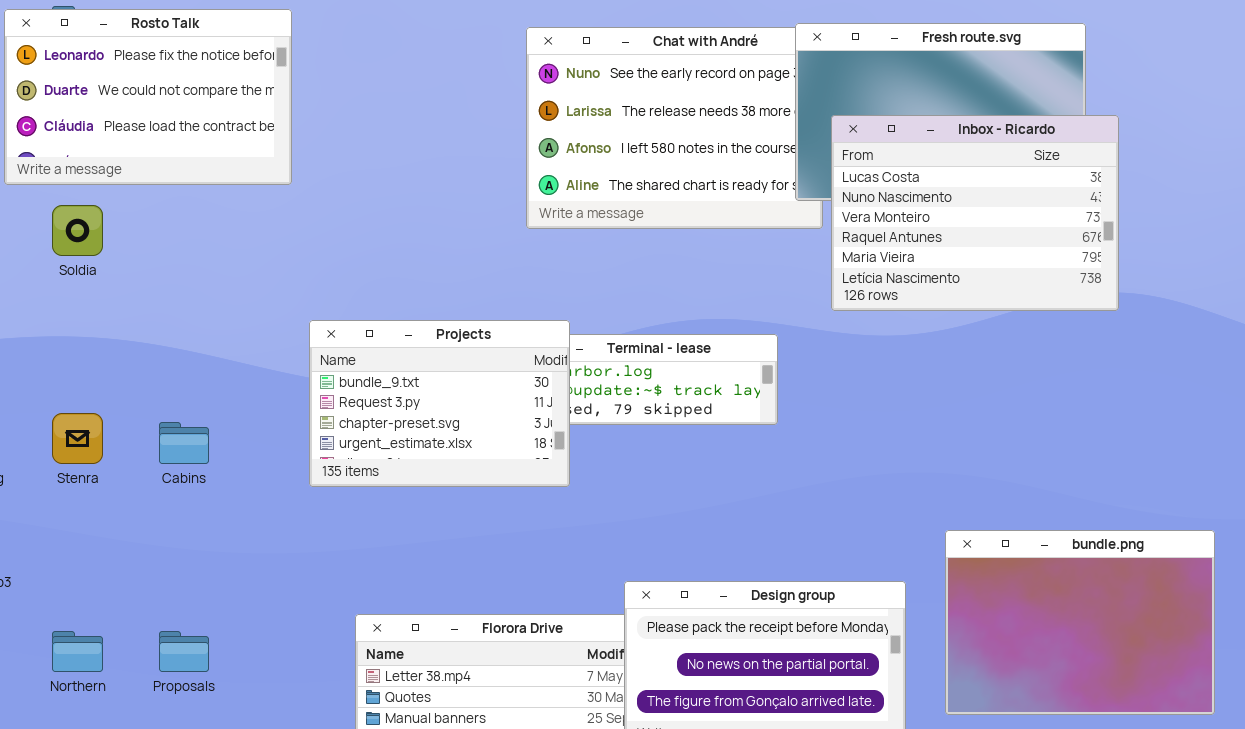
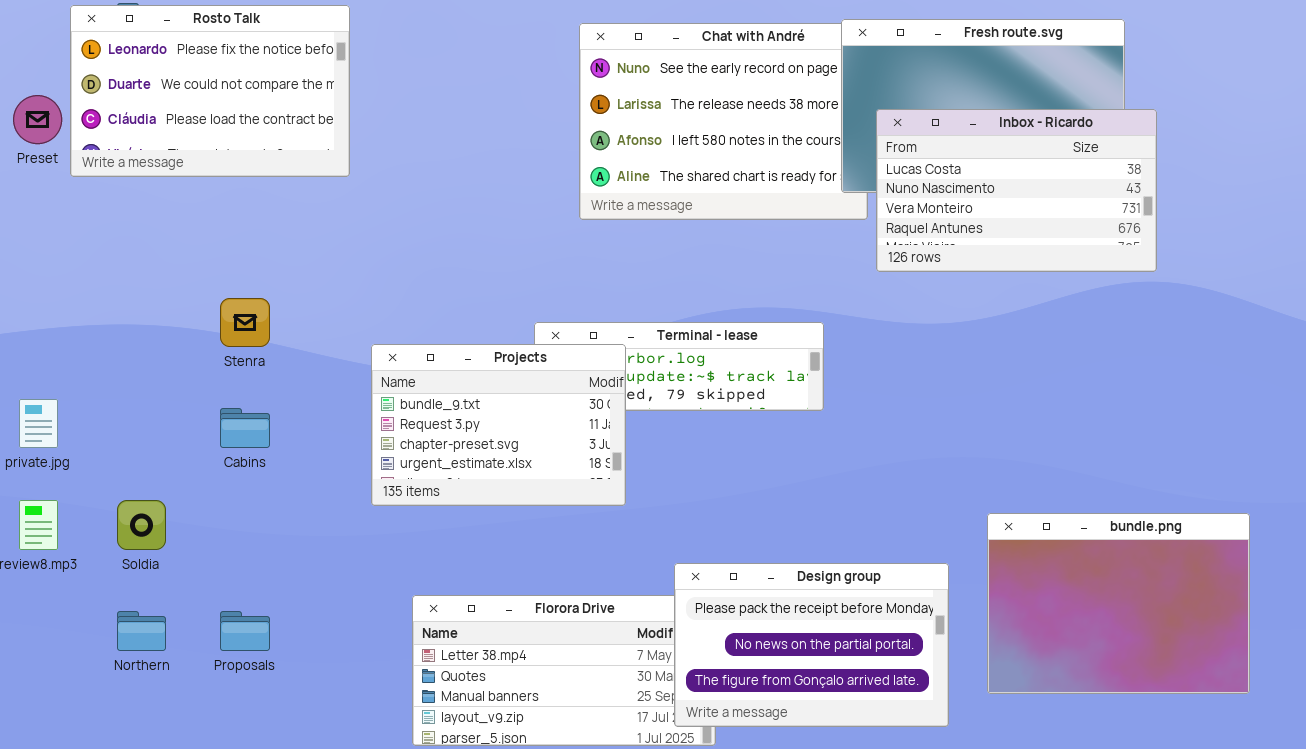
Inbox - Ricardo: [831,115,1119,311] -> [876,109,1157,272], resized
Soldia: [52,205,103,256] -> [117,500,166,550], moved
Projects: [309,320,570,487] -> [371,344,626,506], moved
Stenra: [52,413,103,464] -> [220,298,270,347], moved

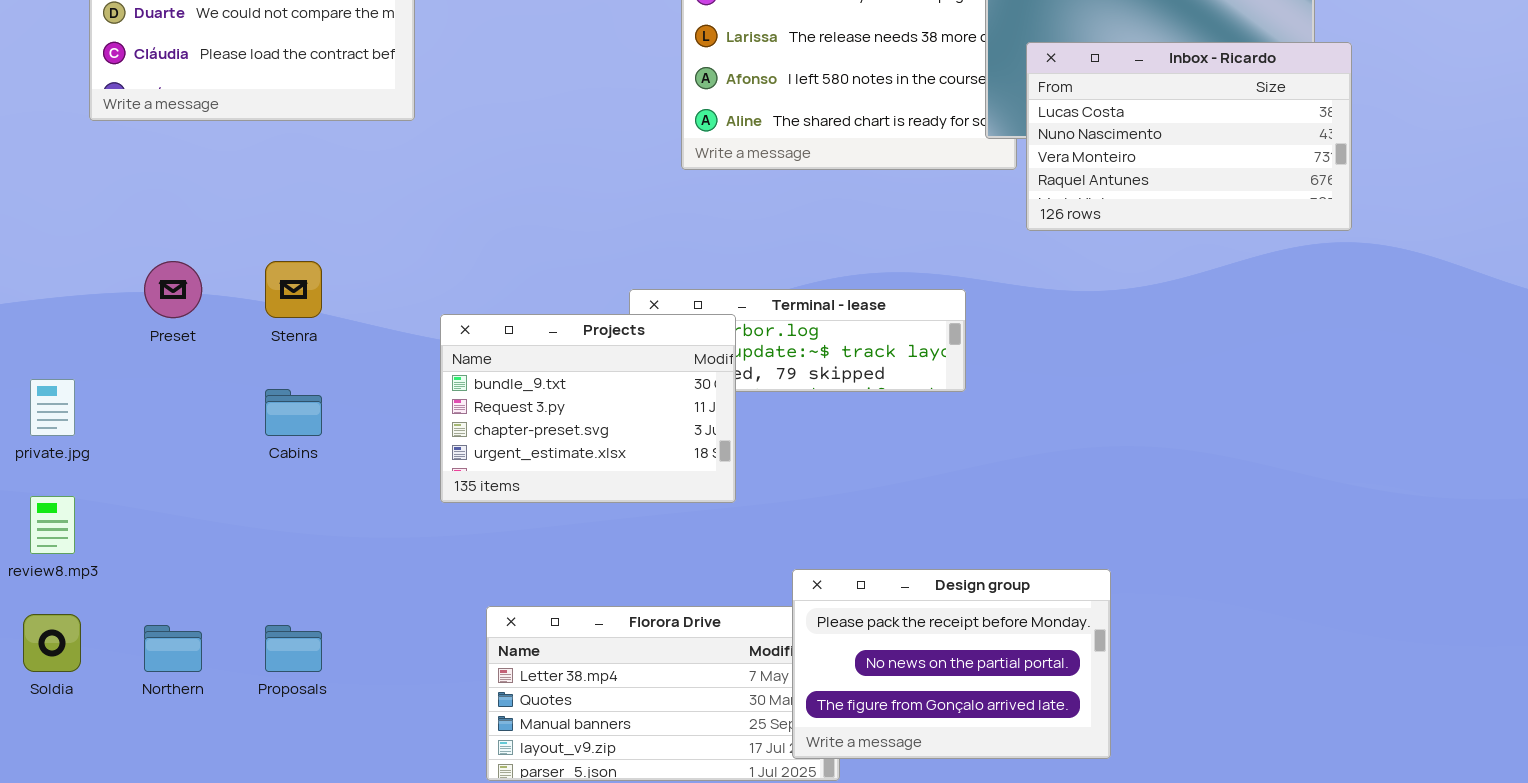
Preset: [13,95,62,144] -> [144,261,202,318], moved
Soldia: [117,500,166,550] -> [23,614,81,672], moved
bundle.png: [987,513,1250,694] -> none, closed

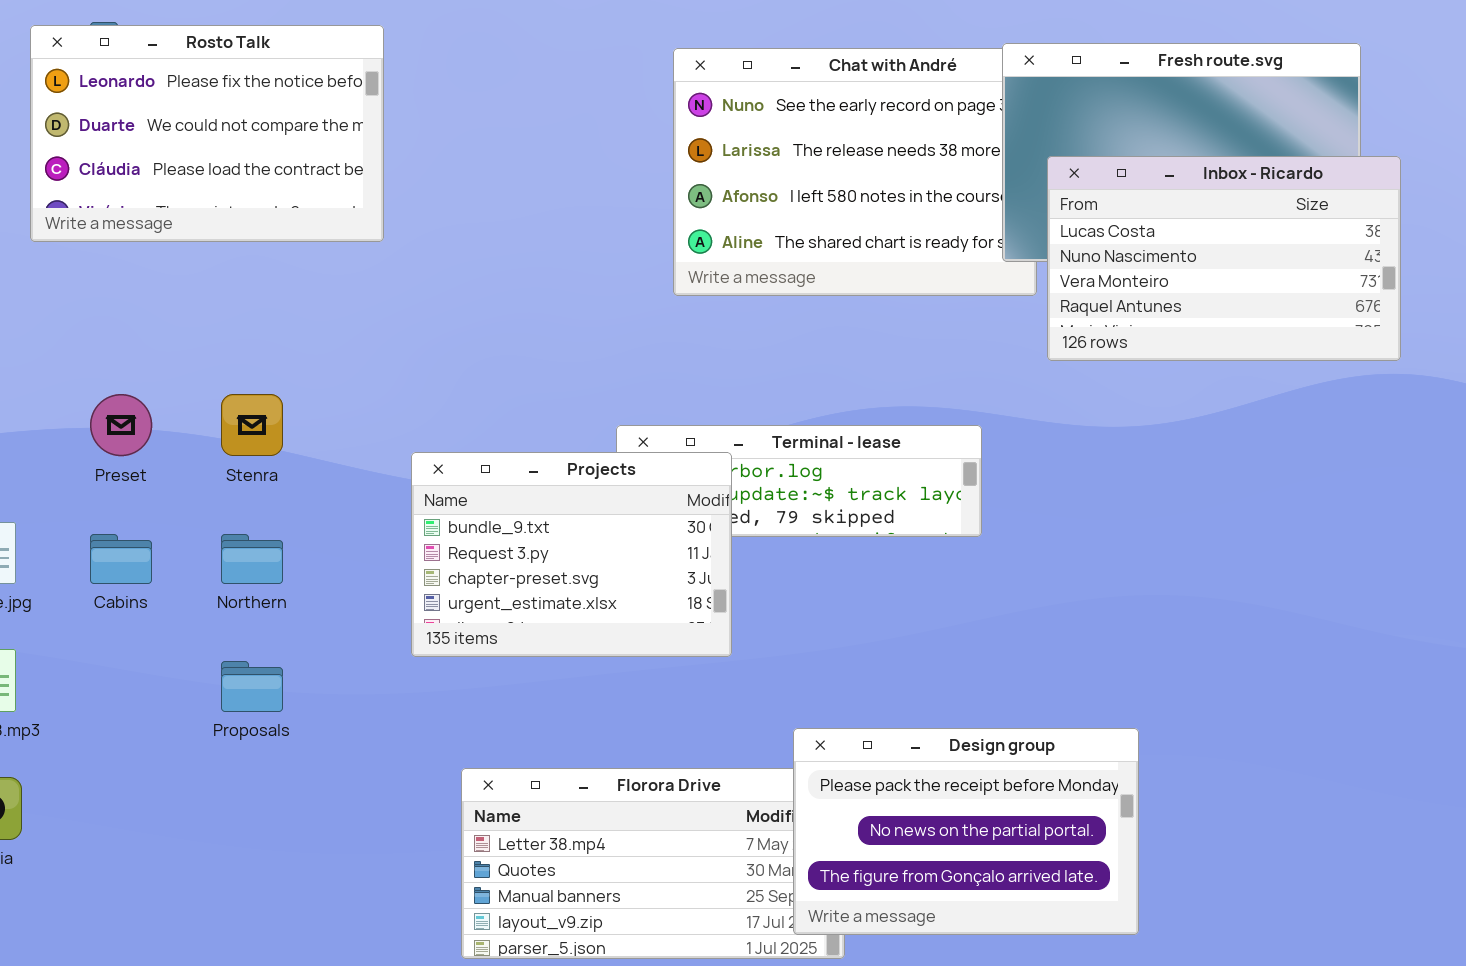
Cabins: [265,389,322,436] -> [90,534,152,584], moved
Northern: [144,625,202,672] -> [221,534,283,584], moved
Proposals: [265,625,322,672] -> [221,661,283,712], moved

